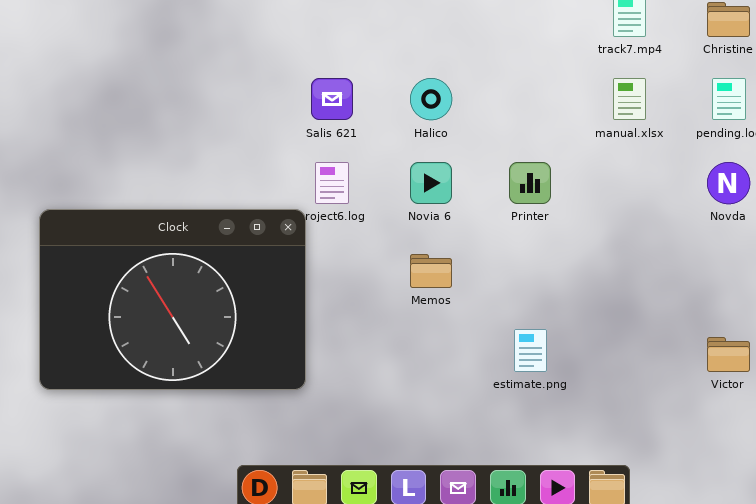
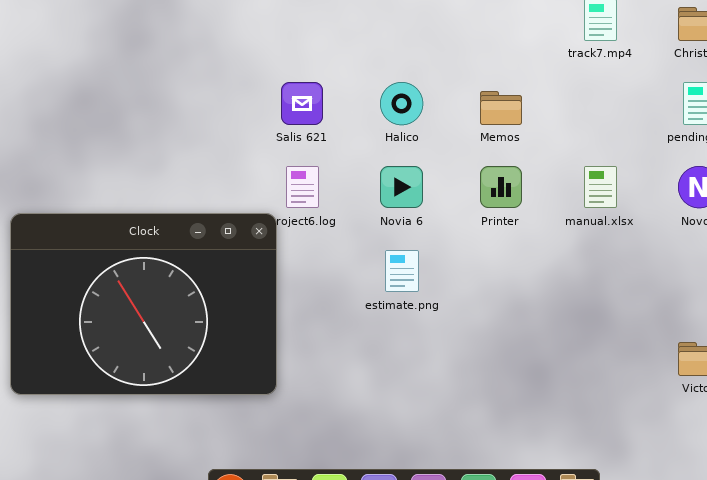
manual.xlsx: [613,78,646,120] -> [584,166,617,208], moved
Memos: [410,254,452,288] -> [480,91,522,125], moved
estimate.png: [514,329,547,372] -> [385,250,419,292], moved

